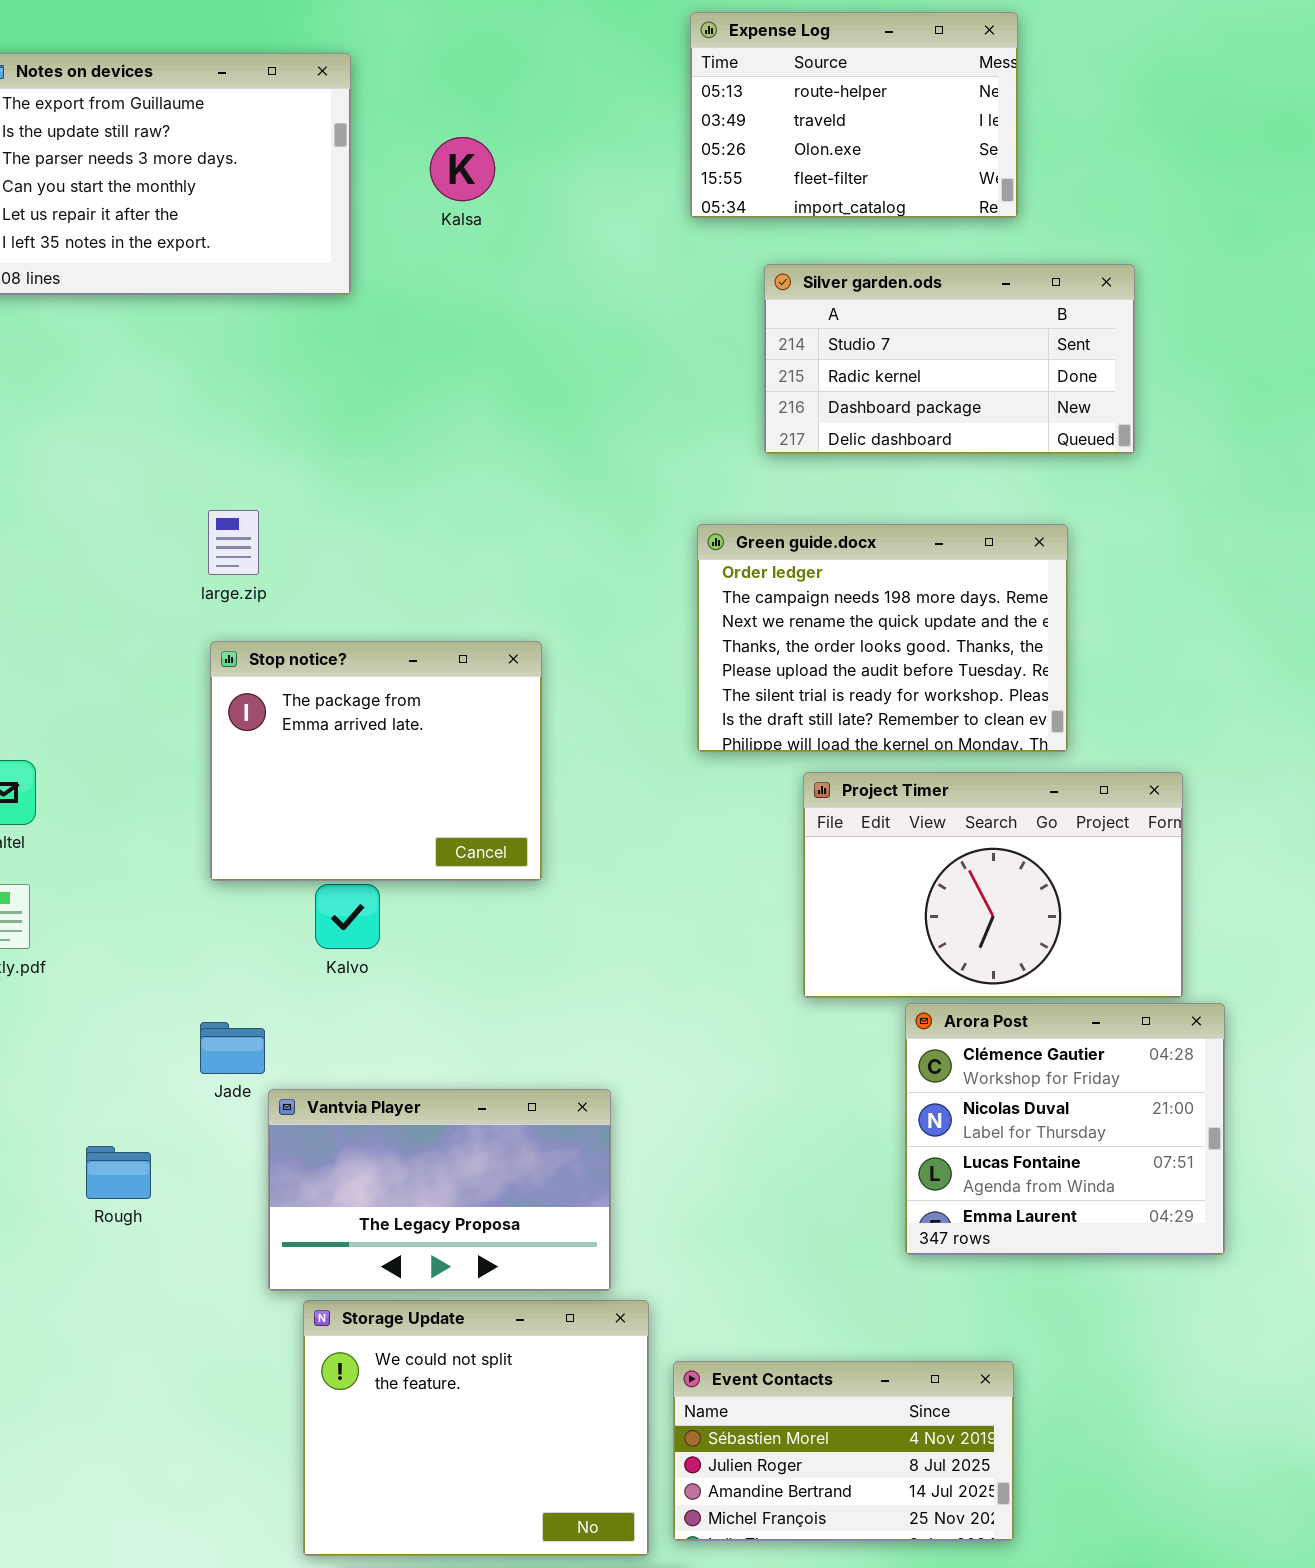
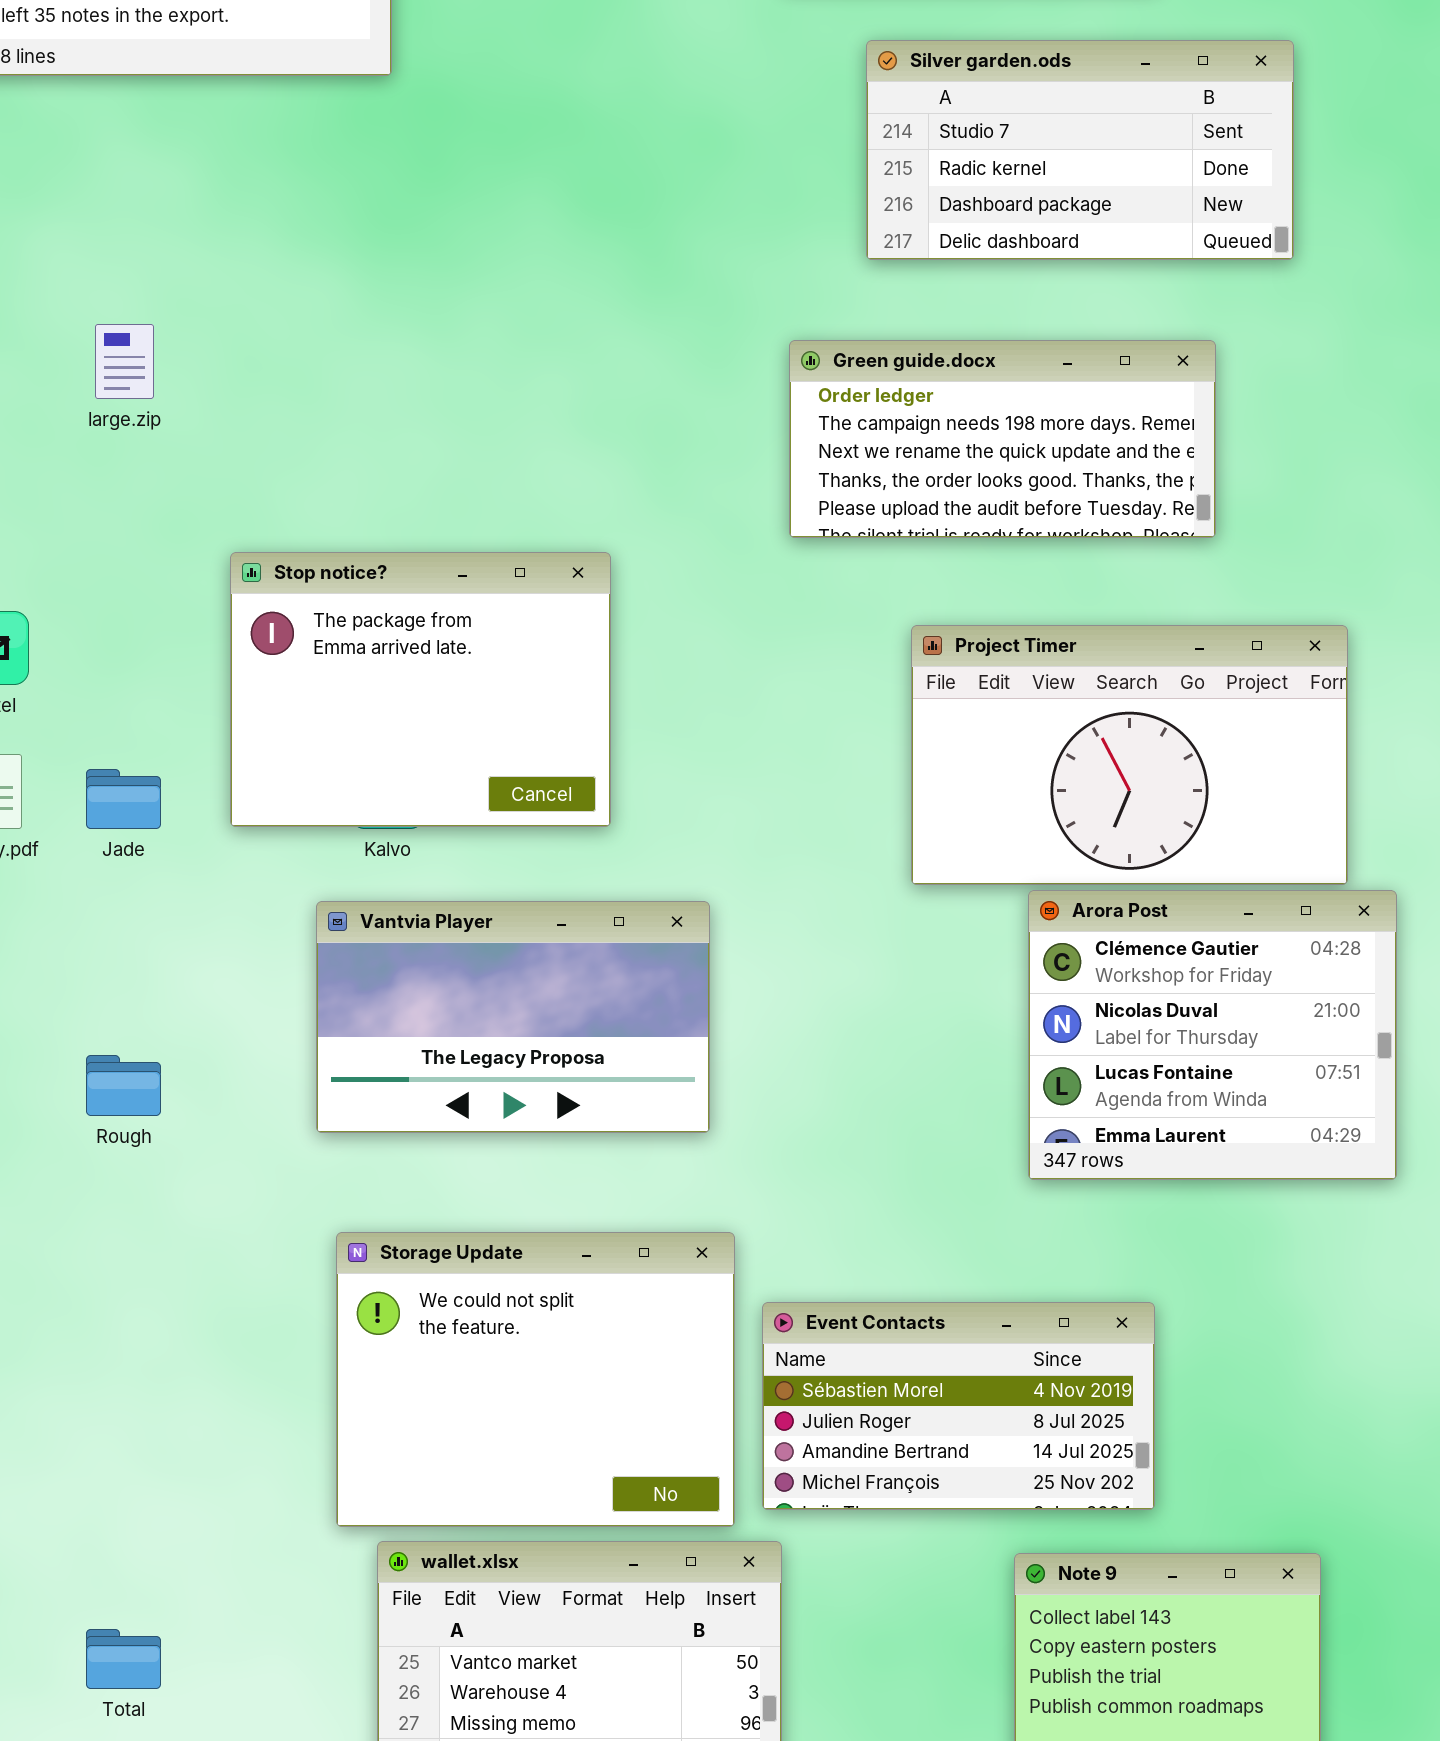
large.zip: [208,510,259,575] -> [95,324,154,399], moved
Green guide.docx: [697,524,1068,752] -> [789,340,1216,538], resized
Stop notice?: [210,641,542,881] -> [230,552,611,827], moved
Jade: [200,1022,265,1074] -> [86,769,161,829], moved
Vantvia Player: [268,1089,611,1291] -> [316,901,710,1133], moved

